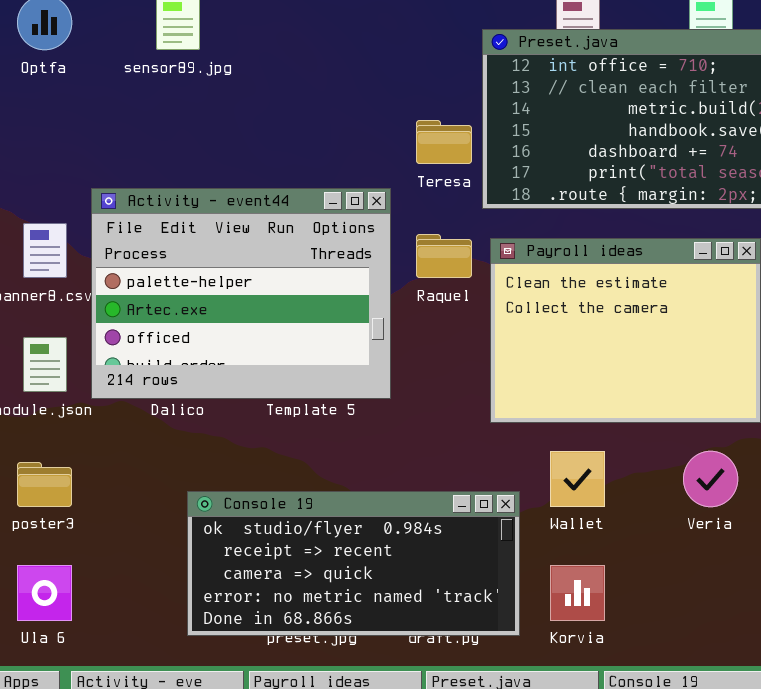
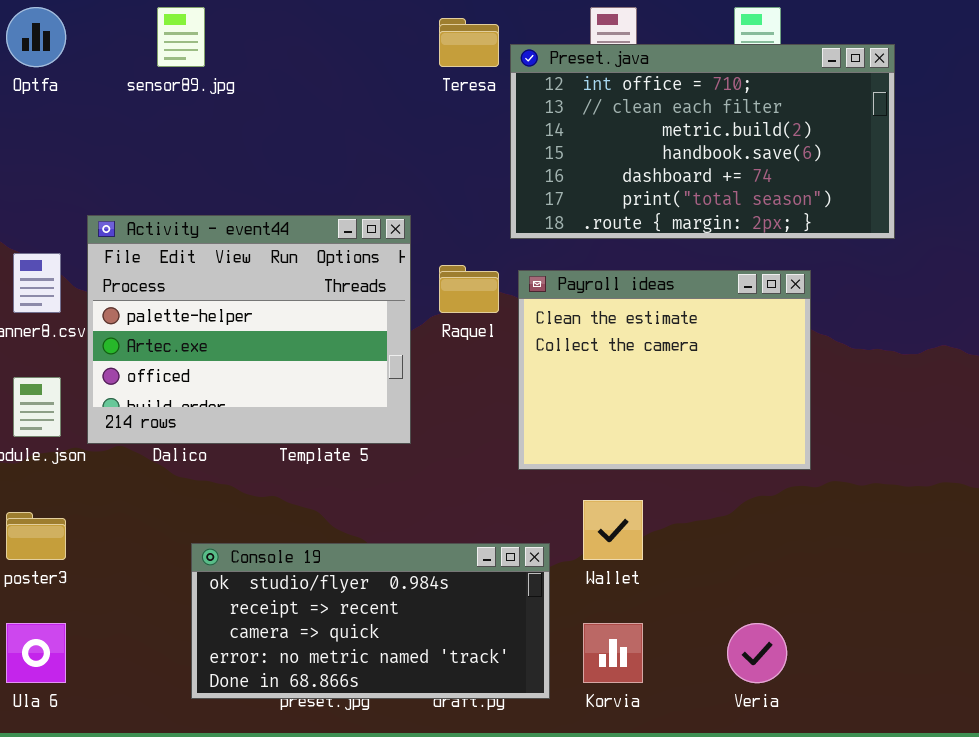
Teresa: [416,120,472,164] -> [439,18,499,67], moved
Veria: [683,451,738,507] -> [727,623,787,683], moved

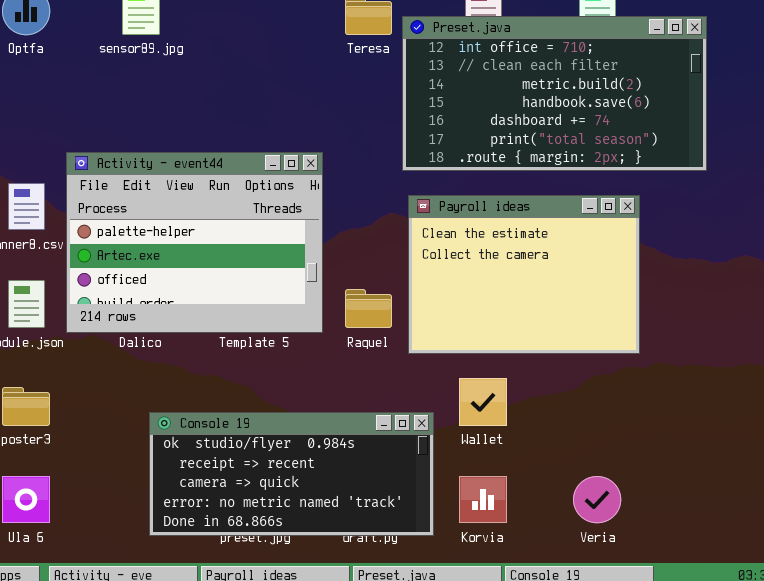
Raquel: [439,265,499,313] -> [345,289,392,328], moved

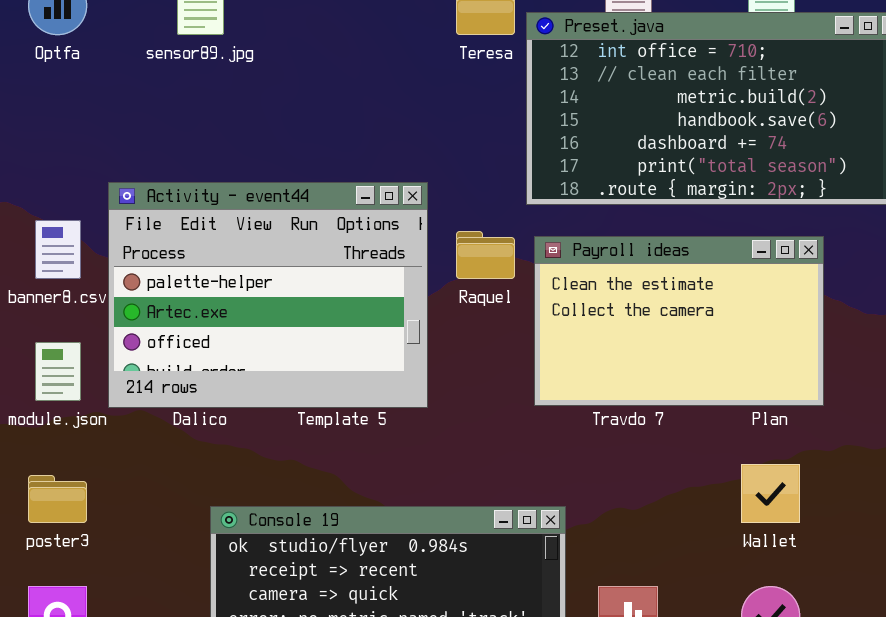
Payroll ideas: [408,195,640,354] -> [534,236,824,406], resized
Raquel: [345,289,392,328] -> [456,231,515,279], moved
Wallet: [459,378,507,426] -> [741,464,800,523], moved

